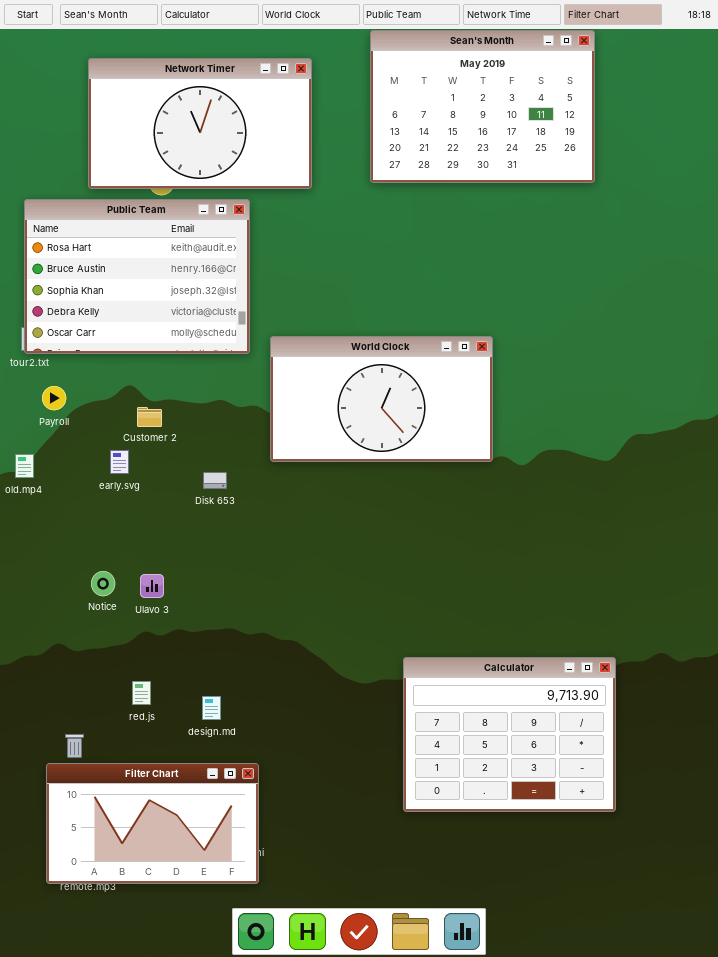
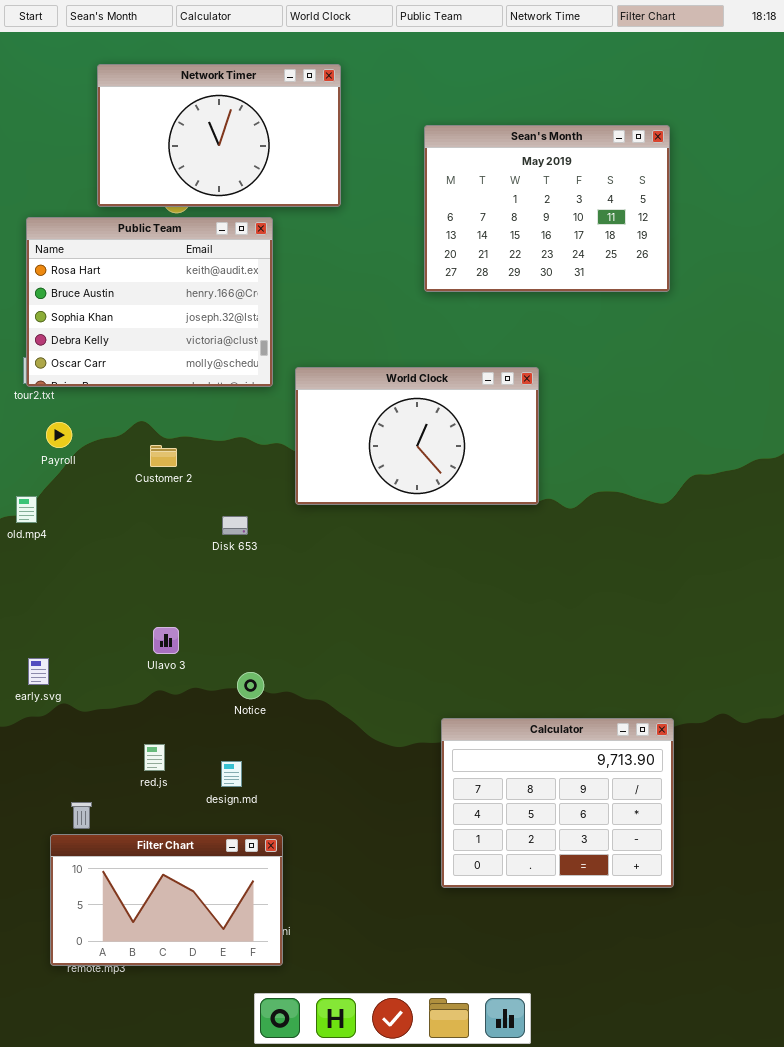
Sean's Month: [370,30,595,183] -> [424,125,670,292], moved
early.svg: [110,450,129,474] -> [28,658,49,685], moved
Notice: [91,571,115,596] -> [237,672,264,699], moved

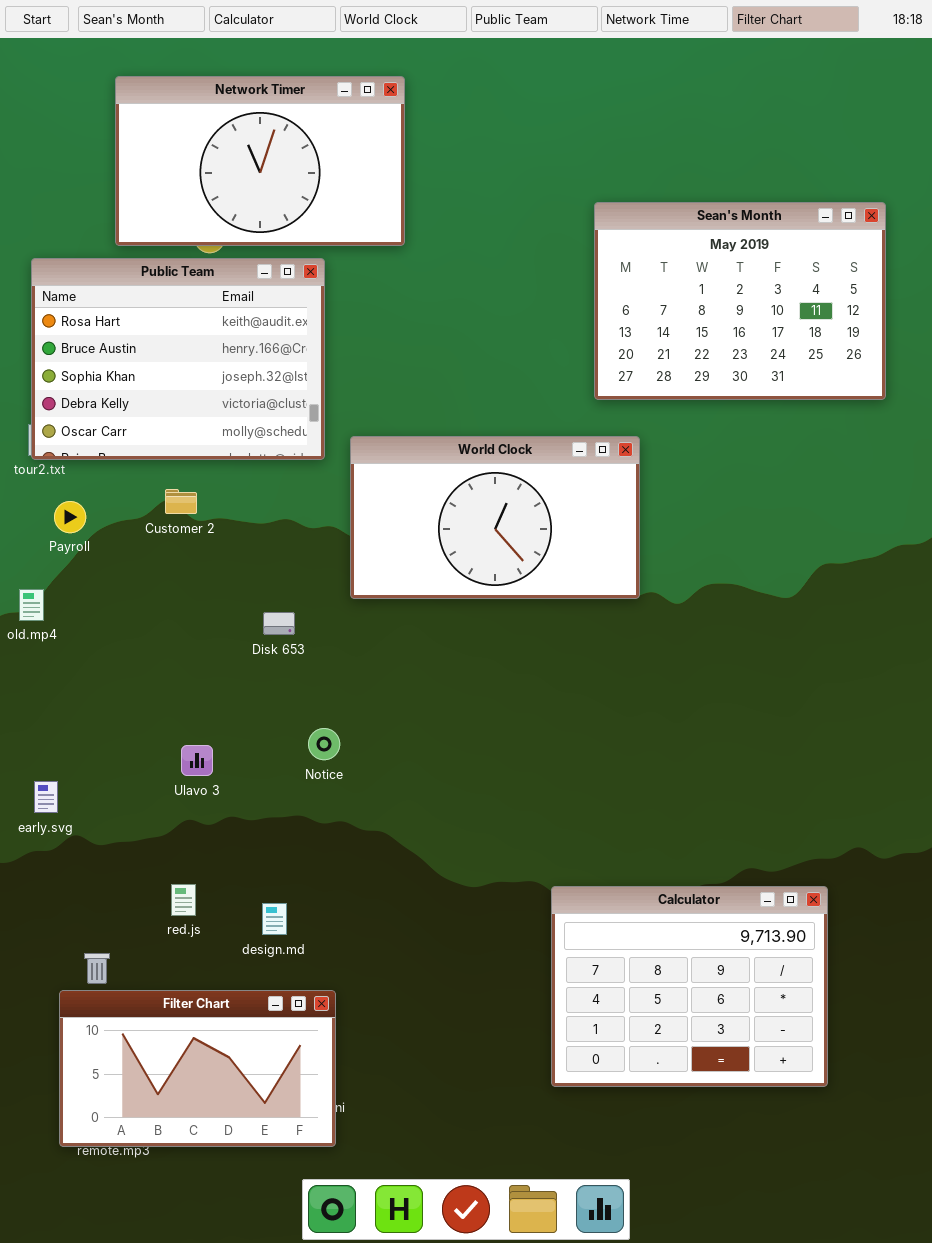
Sean's Month: [424,125,670,292] -> [594,202,886,400], moved
Customer 2: [150,445,177,467] -> [165,489,197,514], moved
Notice: [237,672,264,699] -> [308,728,340,760], moved
Calculator: [441,718,674,888] -> [551,886,828,1087], moved

